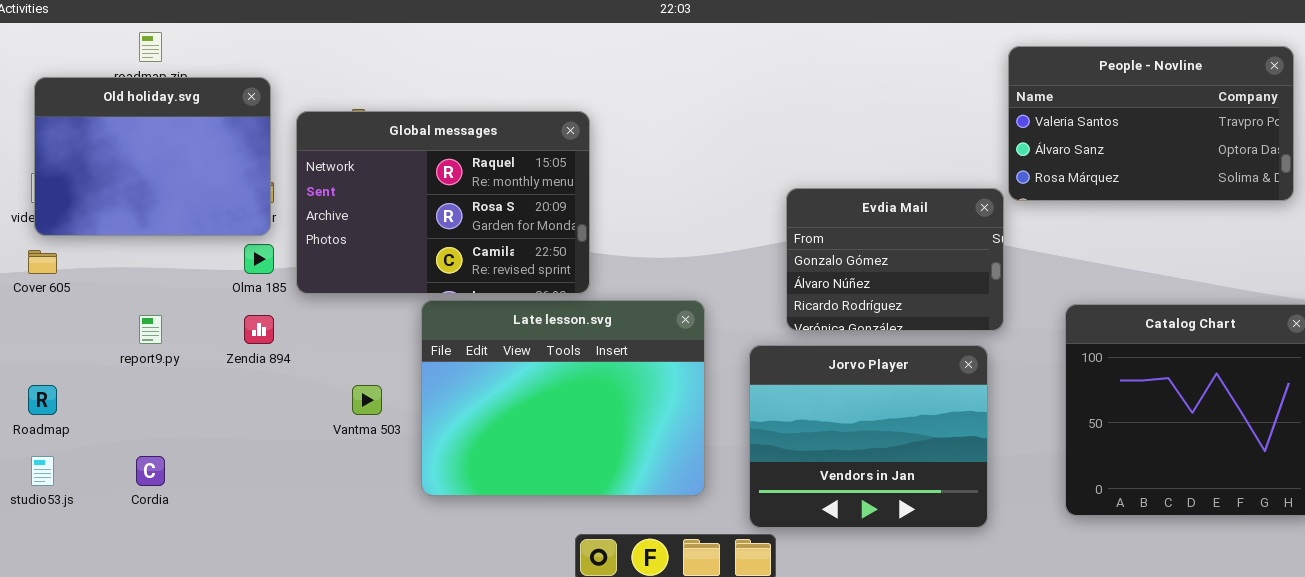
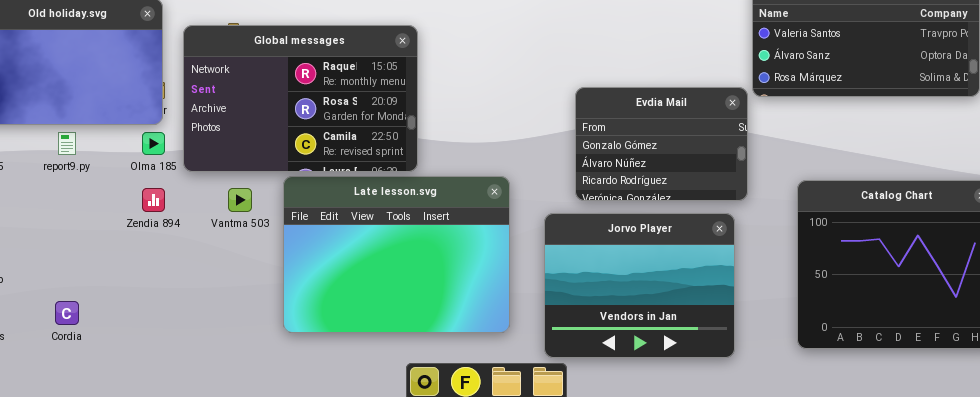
report9.py: [139,315,162,344] -> [58,132,76,155], moved
Vantma 503: [352,385,382,415] -> [228,188,252,212], moved

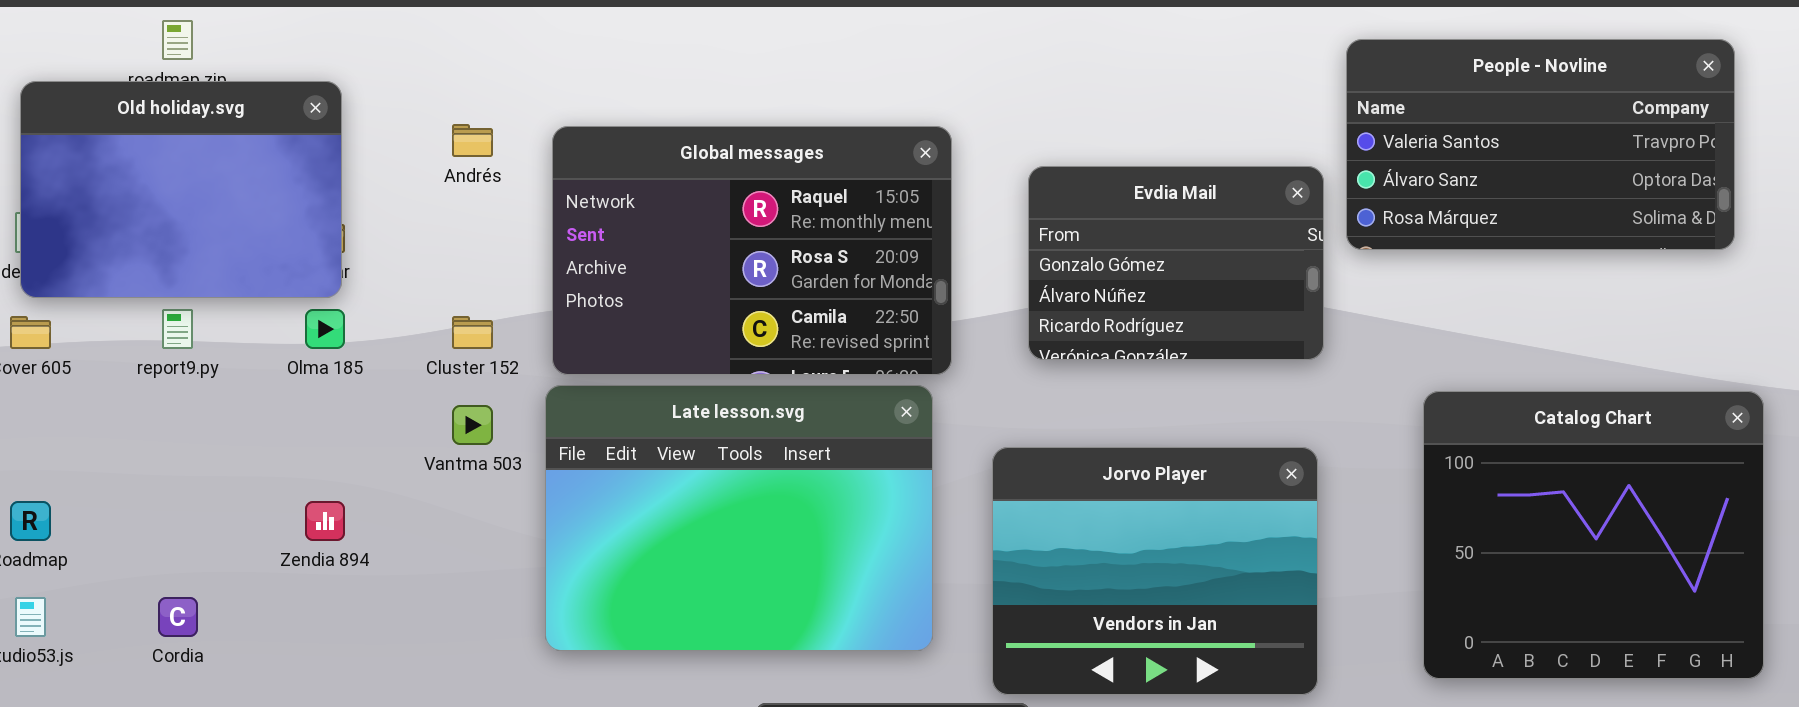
Global messages: [183,25,418,172] -> [552,126,952,375], moved
Evdia Mail: [575,87,748,201] -> [1028,166,1324,360], moved
Zendia 894: [142,188,165,212] -> [305,501,345,541], moved

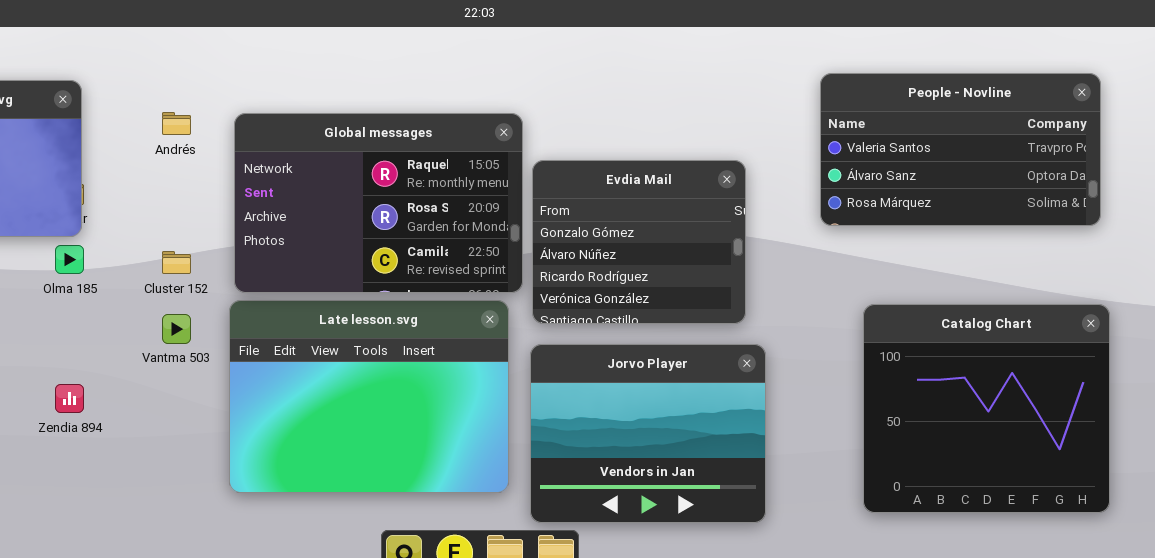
People - Novline: [1346,39,1735,250] -> [820,73,1101,226], moved
Evdia Mail: [1028,166,1324,360] -> [532,160,746,324], moved, resized
Jorvo Player: [992,447,1318,695] -> [530,344,766,523], moved

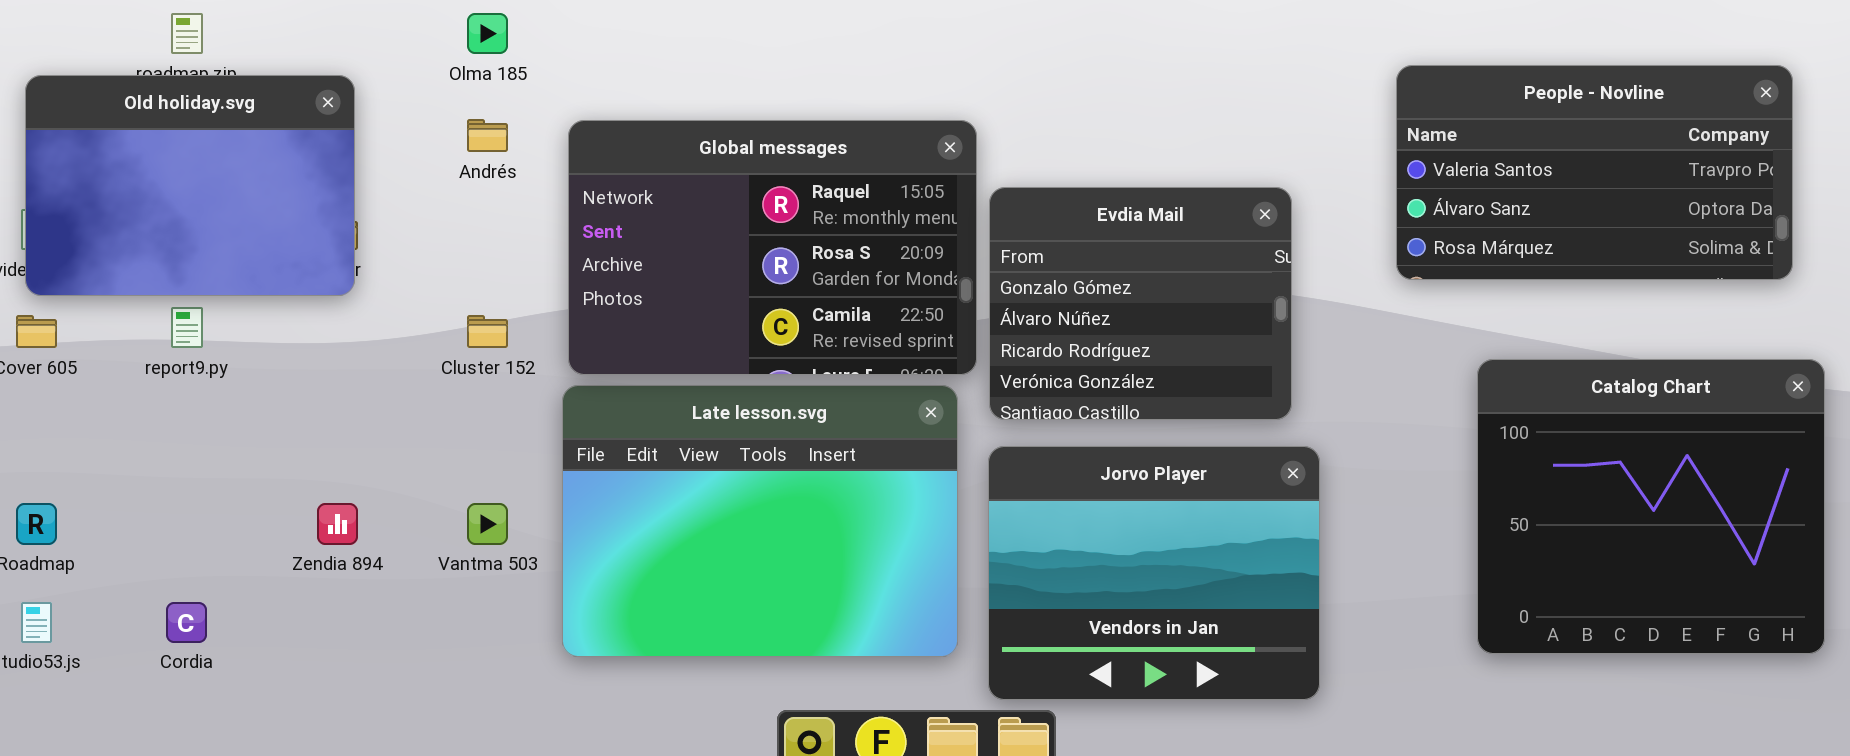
Olma 185: [55,245,84,274] -> [467,13,508,54], moved
Catalog Chart: [863,304,1110,513] -> [1477,359,1825,654], moved
Vantma 503: [162,314,191,344] -> [467,503,508,545], moved

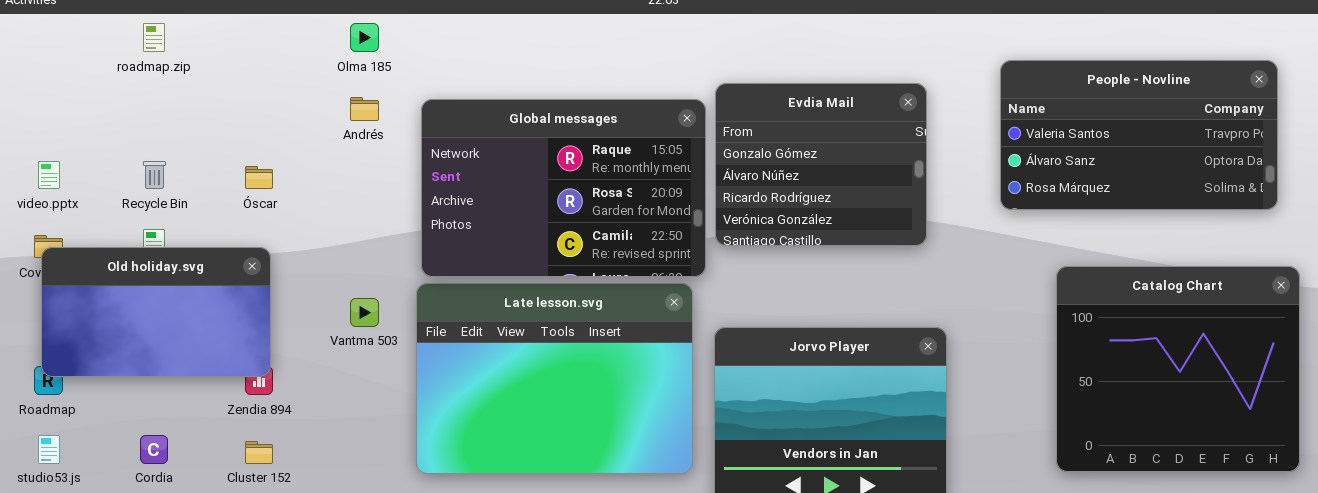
Old holiday.svg: [25,75,355,296] -> [41,247,271,377], moved, resized
Evdia Mail: [989,187,1292,420] -> [715,83,927,246], moved
Cluster 152: [467,315,508,348] -> [245,441,273,464], moved
Vantma 503: [467,503,508,545] -> [350,298,379,327], moved

